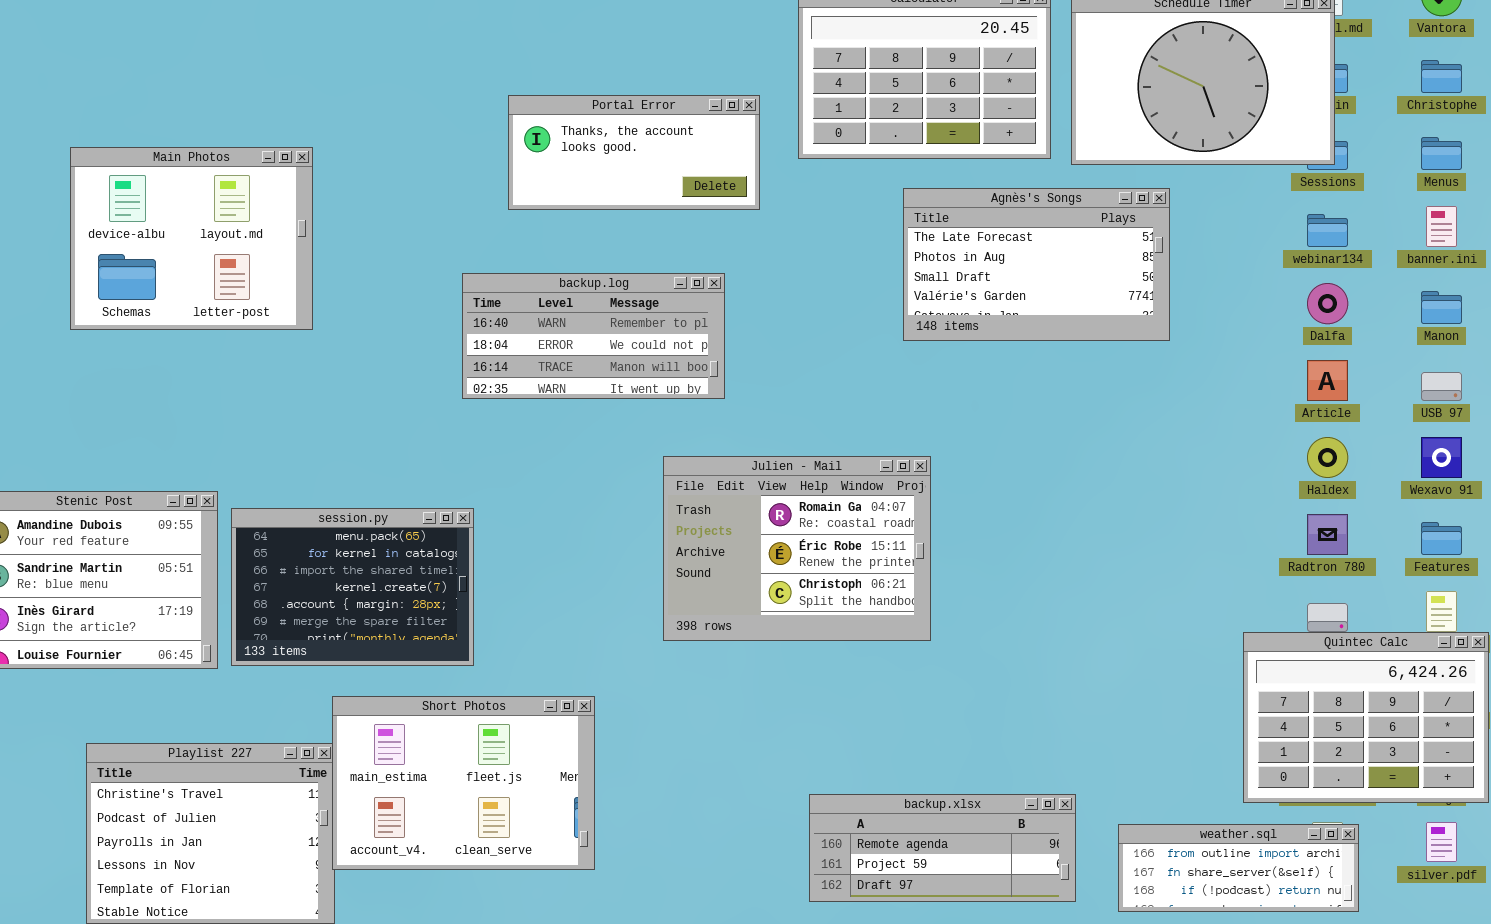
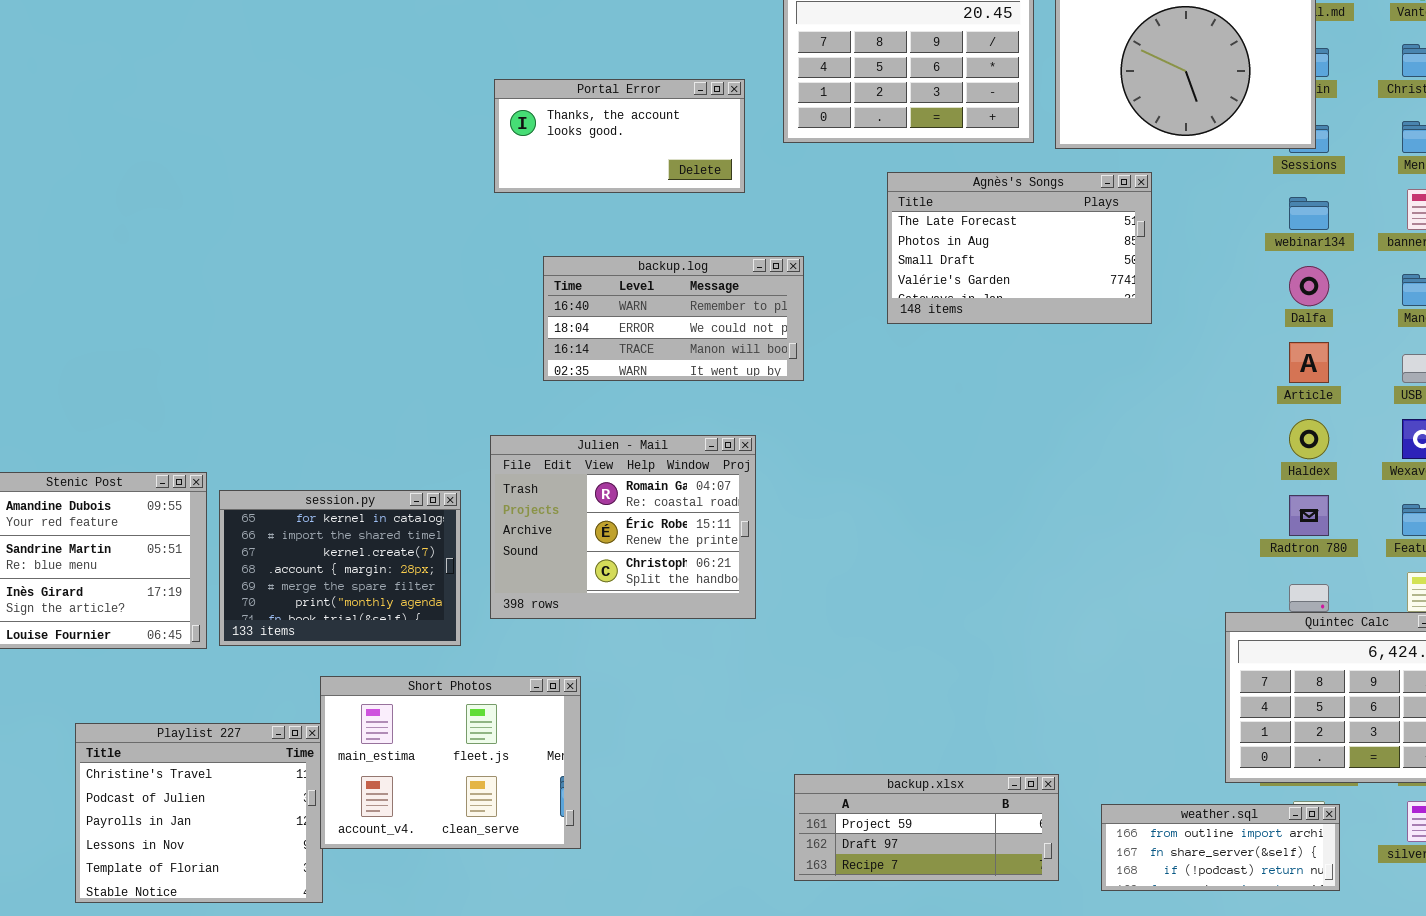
Main Photos: [70,147,313,330] -> none, closed
backup.log: [462,273,725,399] -> [543,256,804,381], moved
Julien - Mail: [663,456,931,641] -> [490,435,756,619], moved
session.py: [231,508,474,666] -> [219,490,461,646], scrolled down 1 row
backup.xlsx: [809,794,1076,902] -> [794,774,1059,881], scrolled down 1 row

